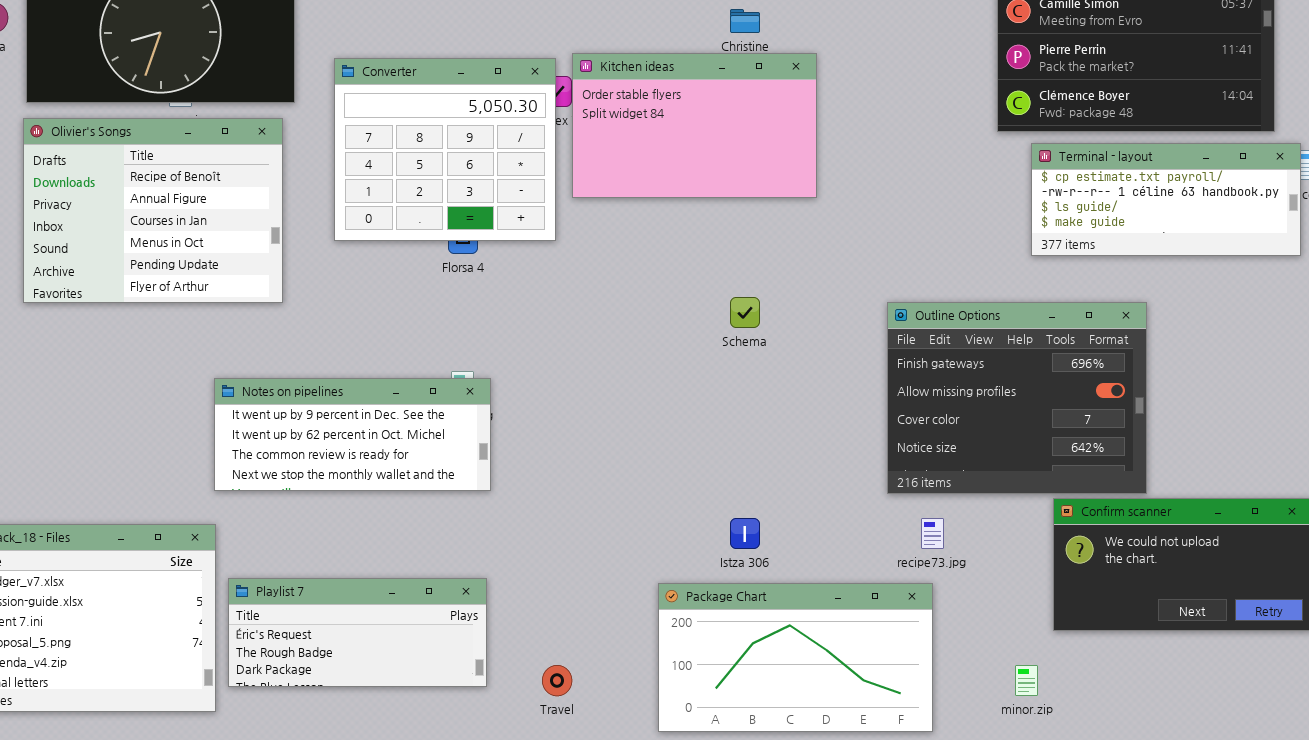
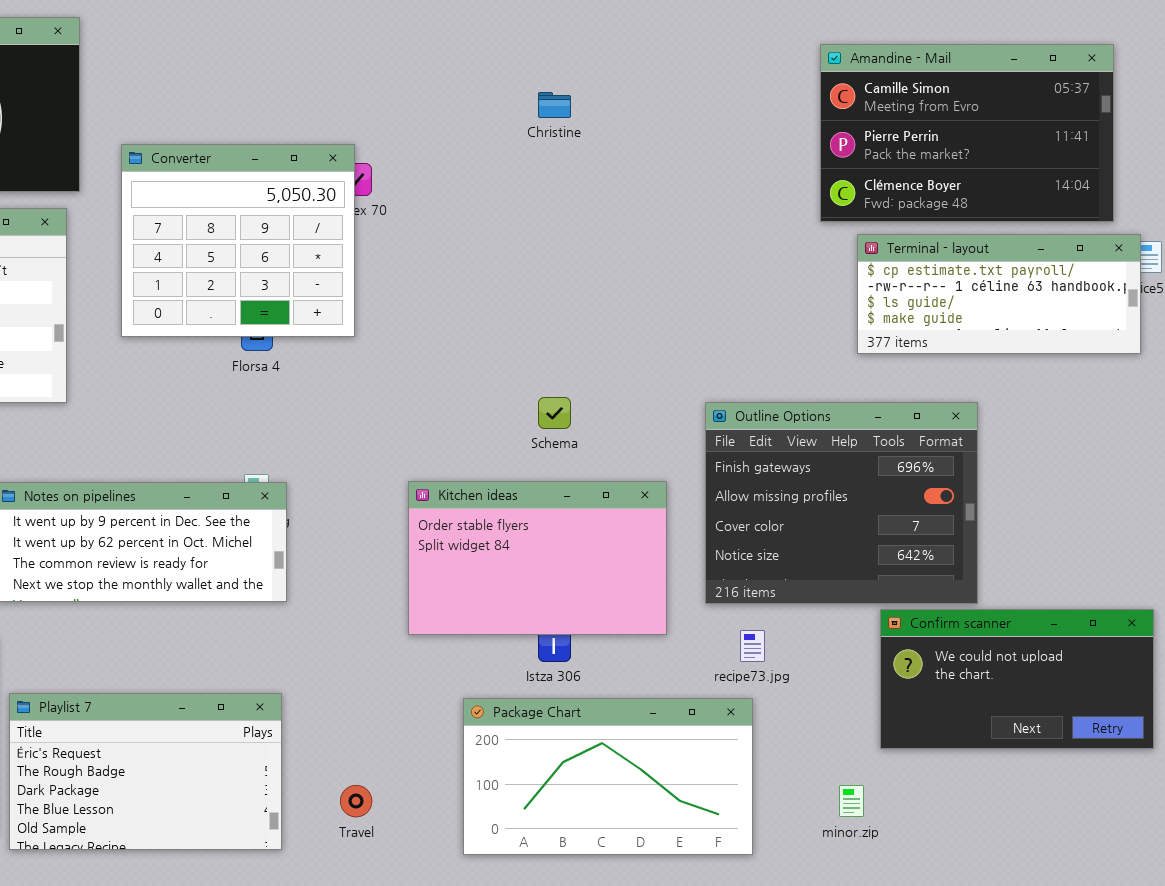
Kitchen ideas: [572,53,817,198] -> [408,481,667,635], moved
Playlist 7: [228,578,487,687] -> [9,693,282,850], resized

